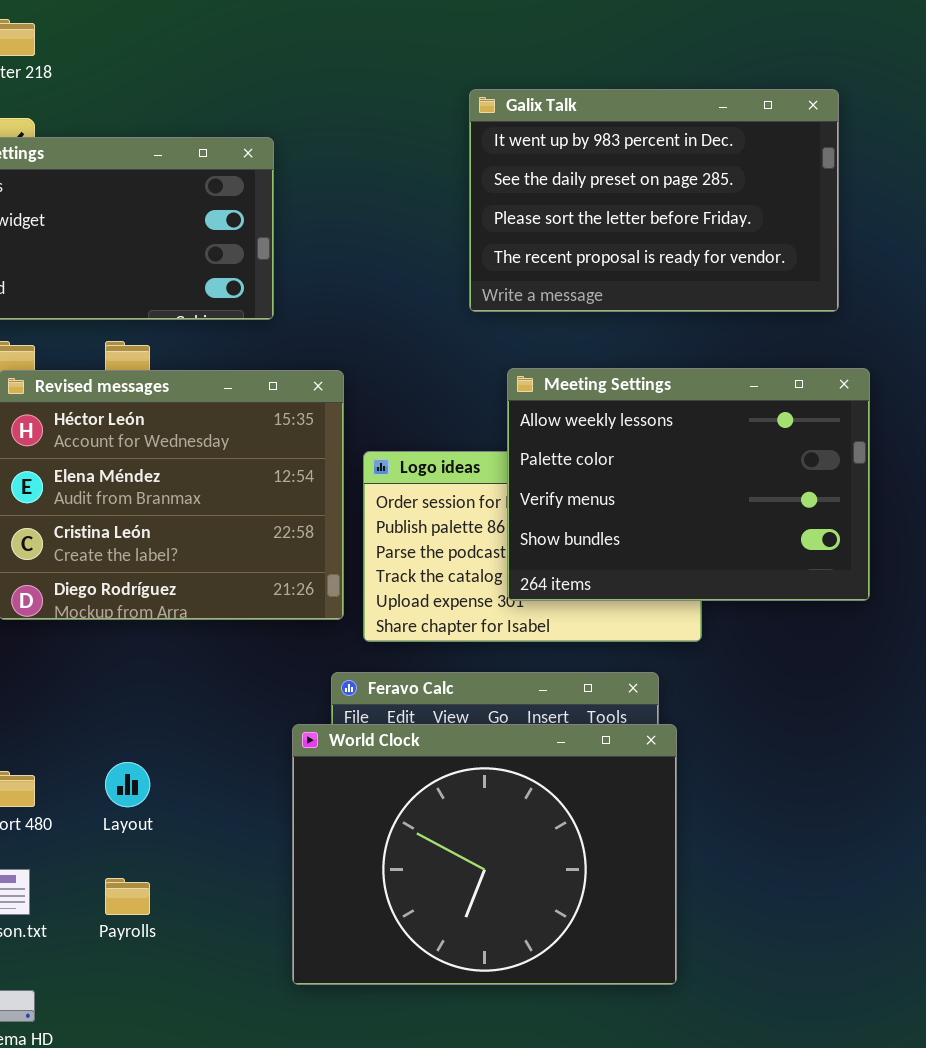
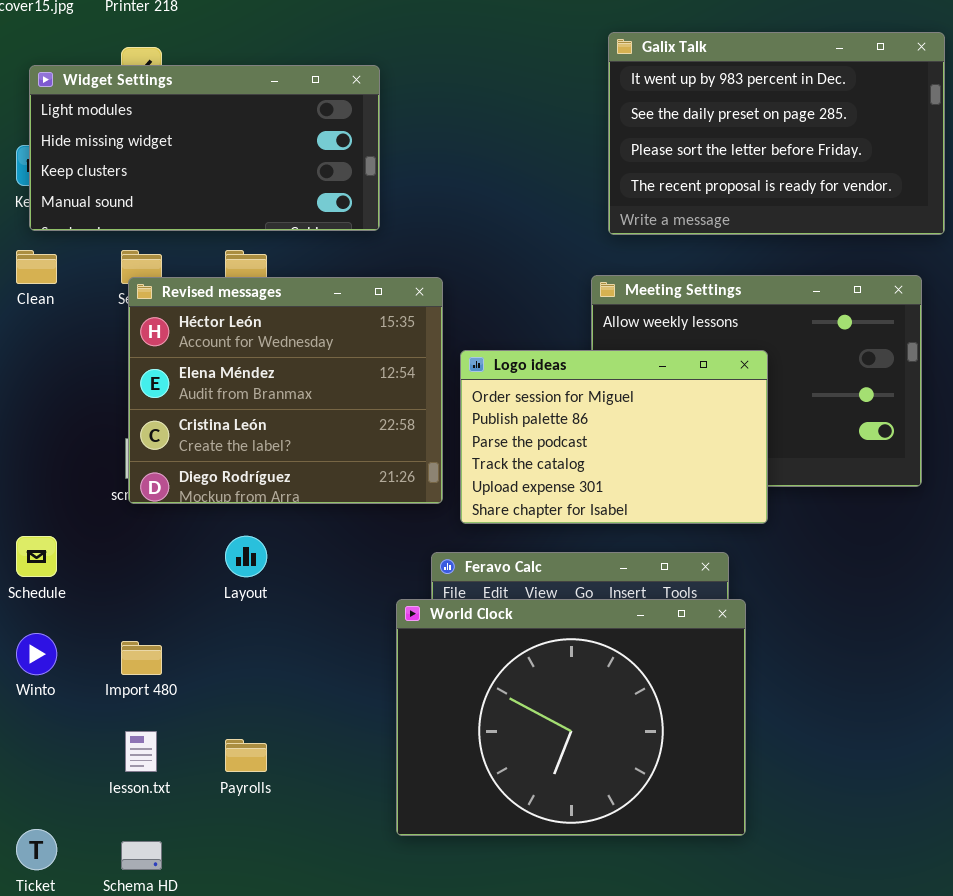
Galix Talk: [469,89,839,312] -> [608,32,945,235], moved
Logo ideas: [363,451,702,642] -> [460,350,768,524], raised
Layout: [105,762,150,807] -> [225,536,267,577], moved

